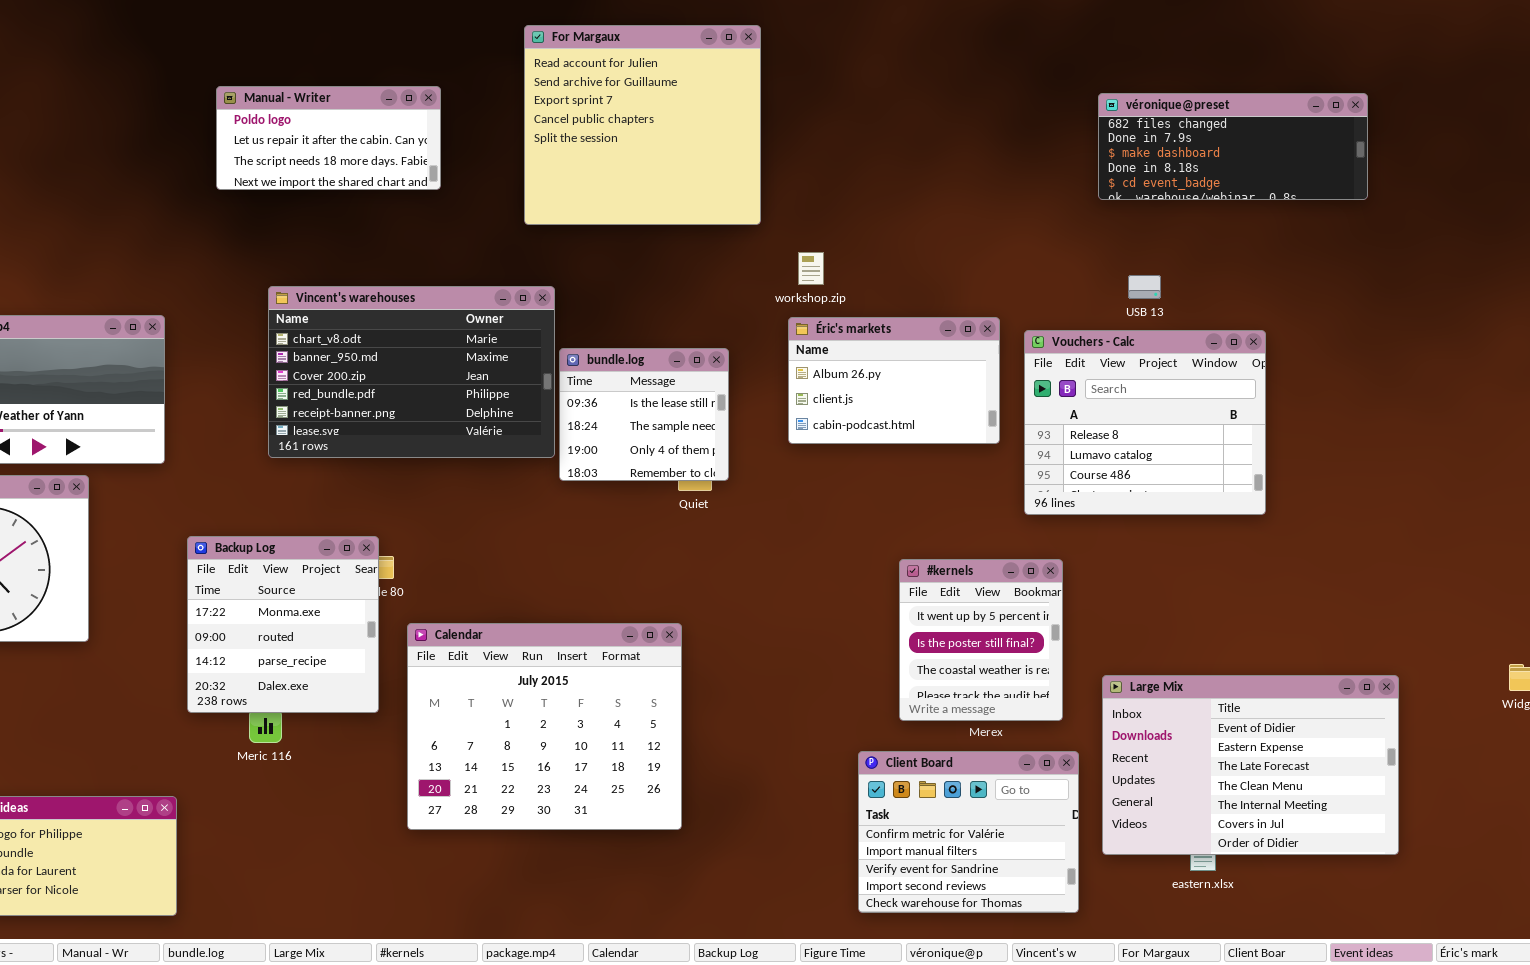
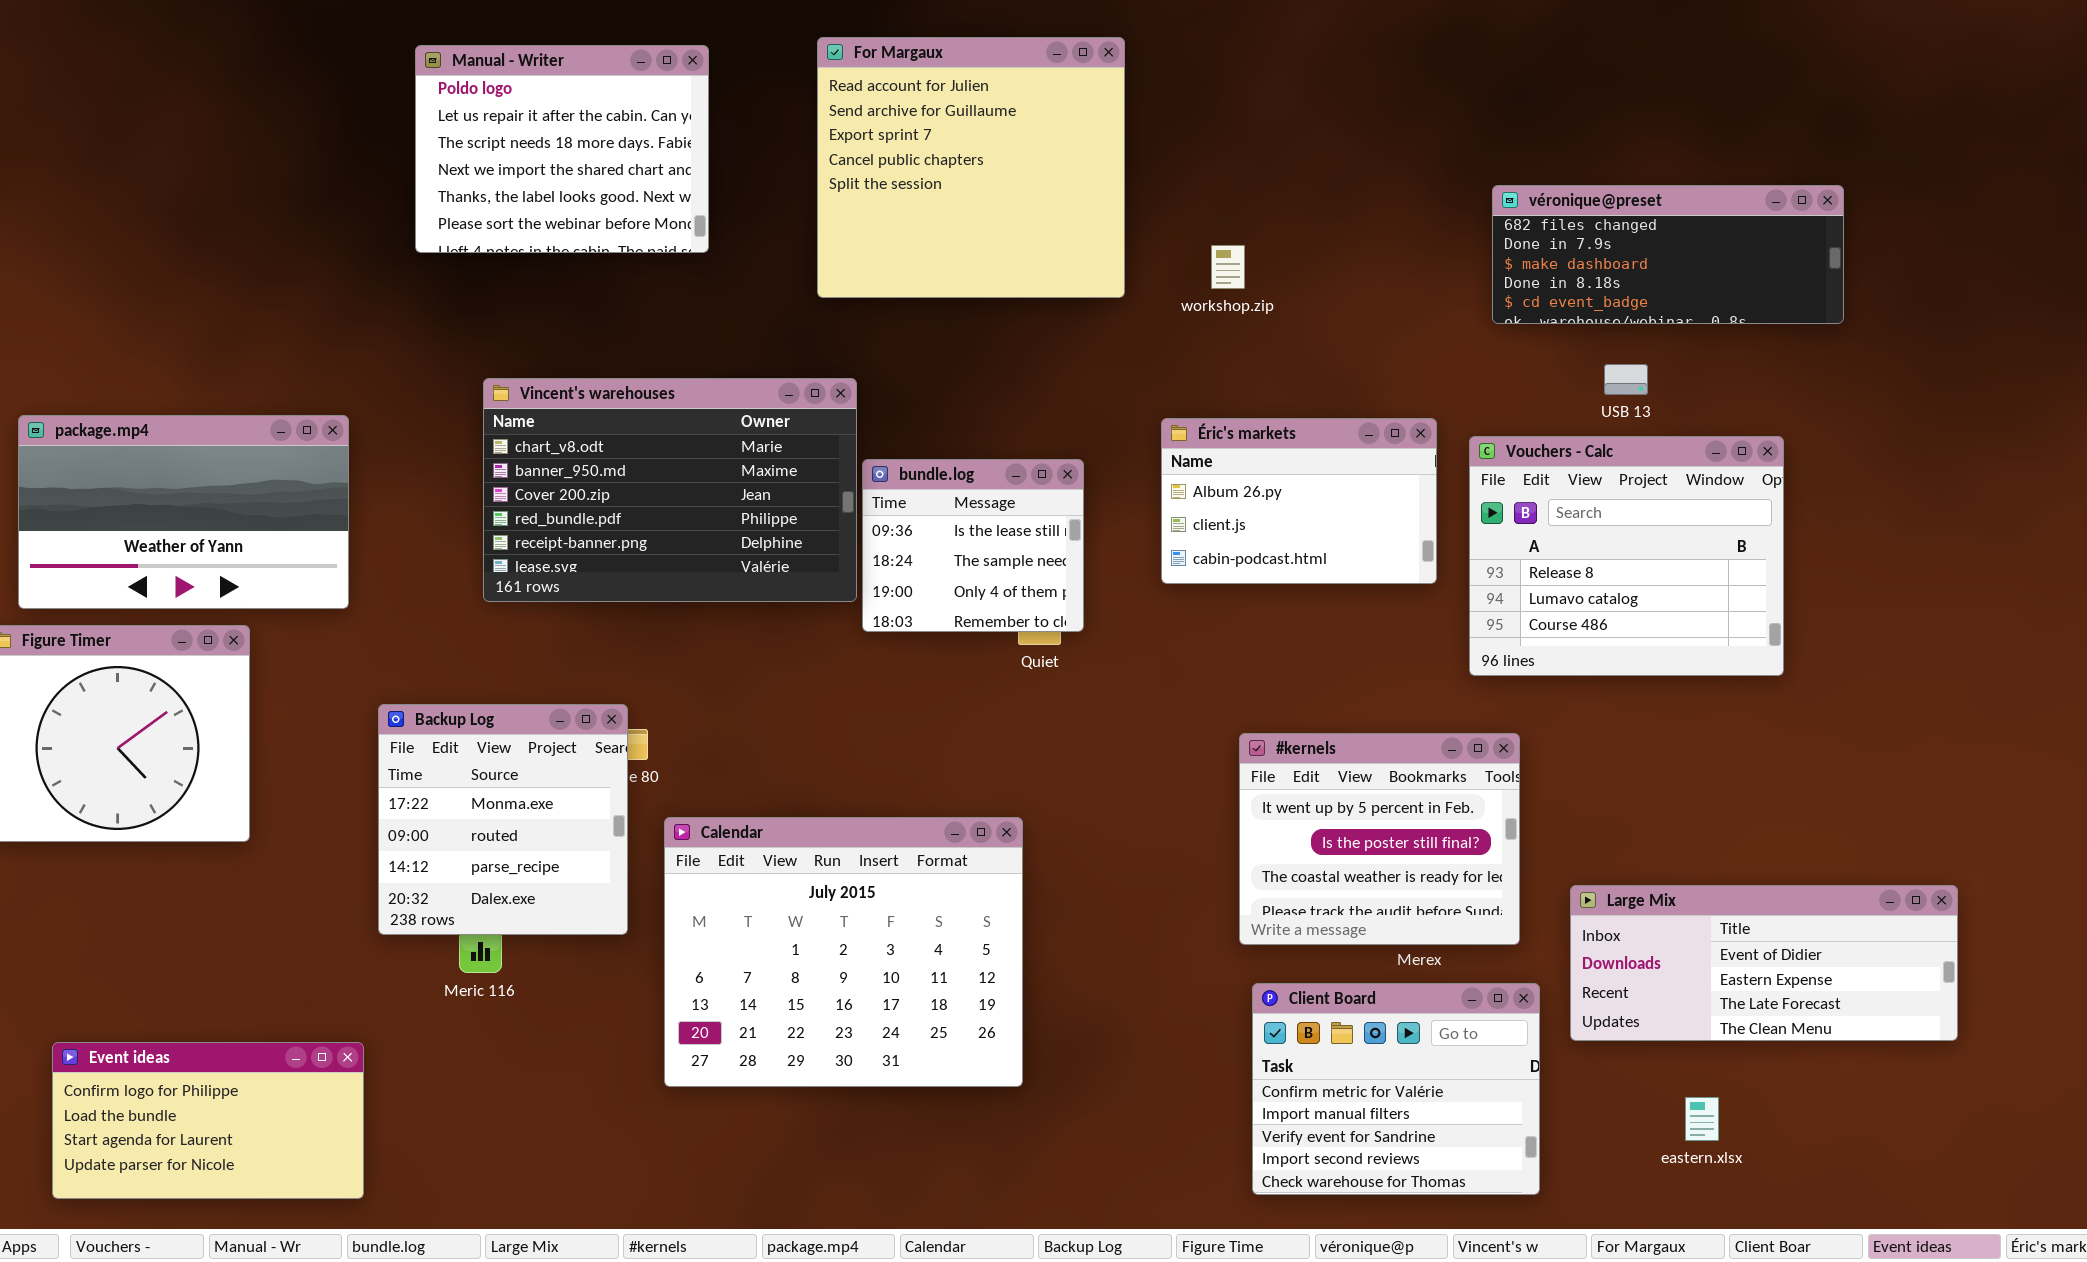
Manual - Writer: [216,86,441,190] -> [415,45,709,253], resized
véronique@preset: [1098,93,1368,200] -> [1492,185,1844,324], moved
workshop.zip: [798,252,824,285] -> [1211,245,1245,289], moved
#kernels: [899,559,1063,721] -> [1239,733,1520,945], resized
Large Mix: [1102,675,1399,855] -> [1570,885,1958,1041], resized

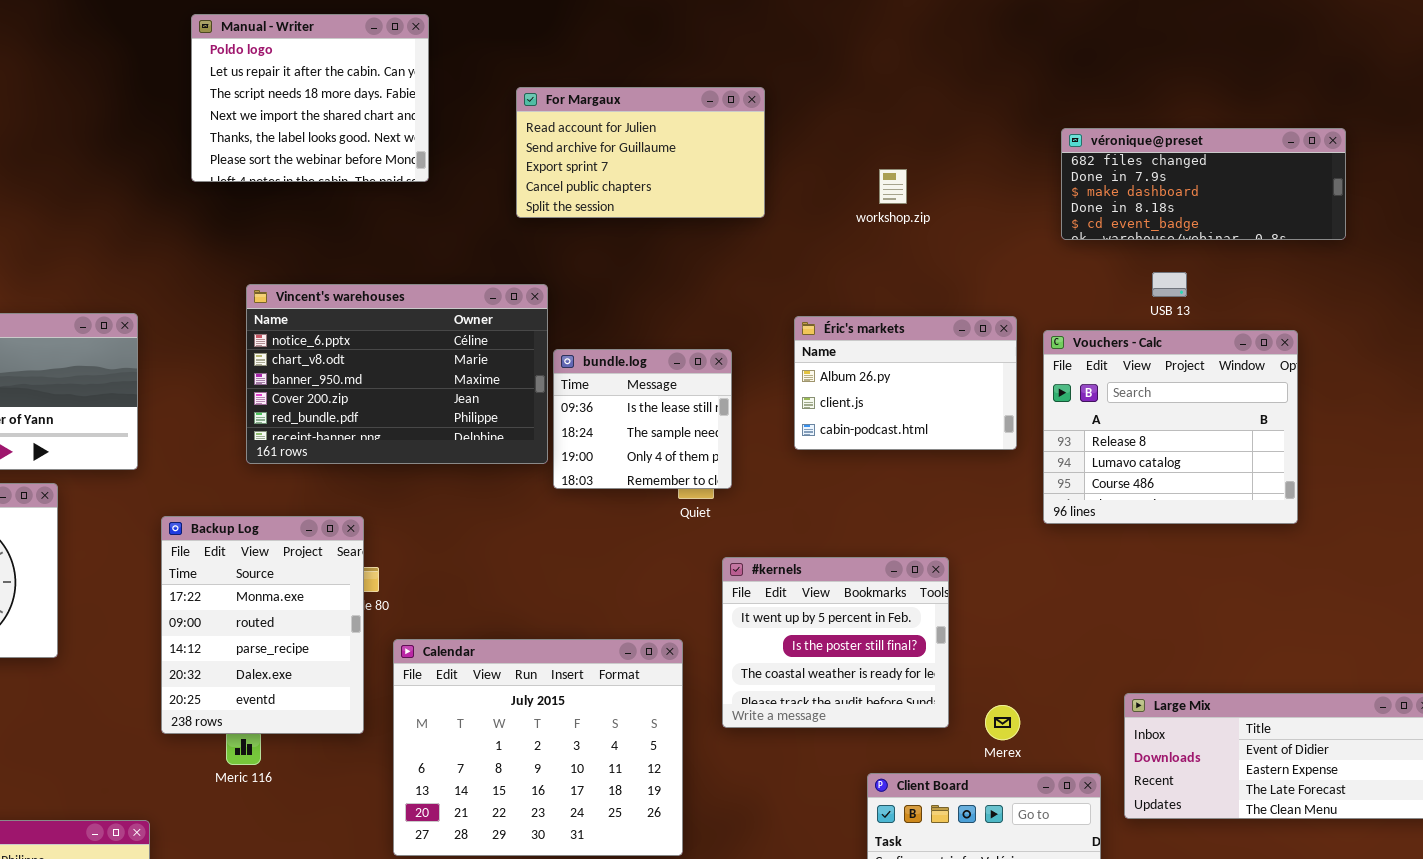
For Margaux: [817,37,1125,298] -> [516,87,765,218], resized
workshop.zip: [1211,245,1245,289] -> [879,169,907,204], moved
Vincent's warehouses: [483,378,857,602] -> [246,284,548,464], scrolled up 1 row
Backup Log: [378,704,628,935] -> [161,516,364,734], resized
#kernels: [1239,733,1520,945] -> [722,557,949,728], moved

